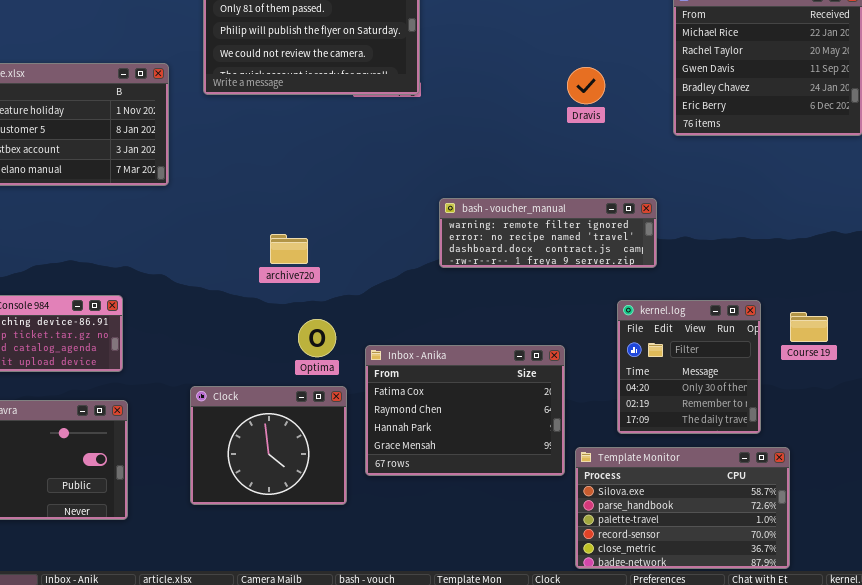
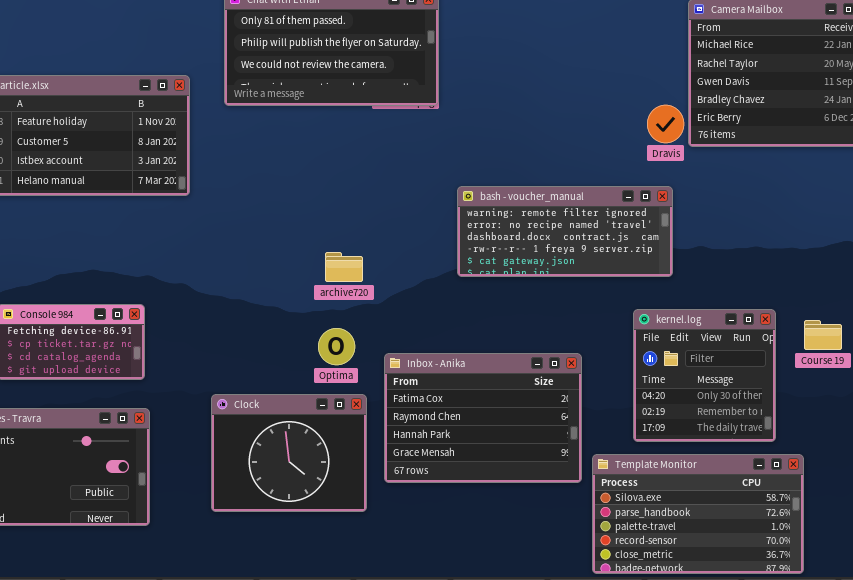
Dravis: [567,67,605,104] -> [647,105,684,143], moved
bash - voucher_manual: [439,198,657,268] -> [457,186,673,277], resized
archive720: [270,234,308,264] -> [325,252,363,282], moved

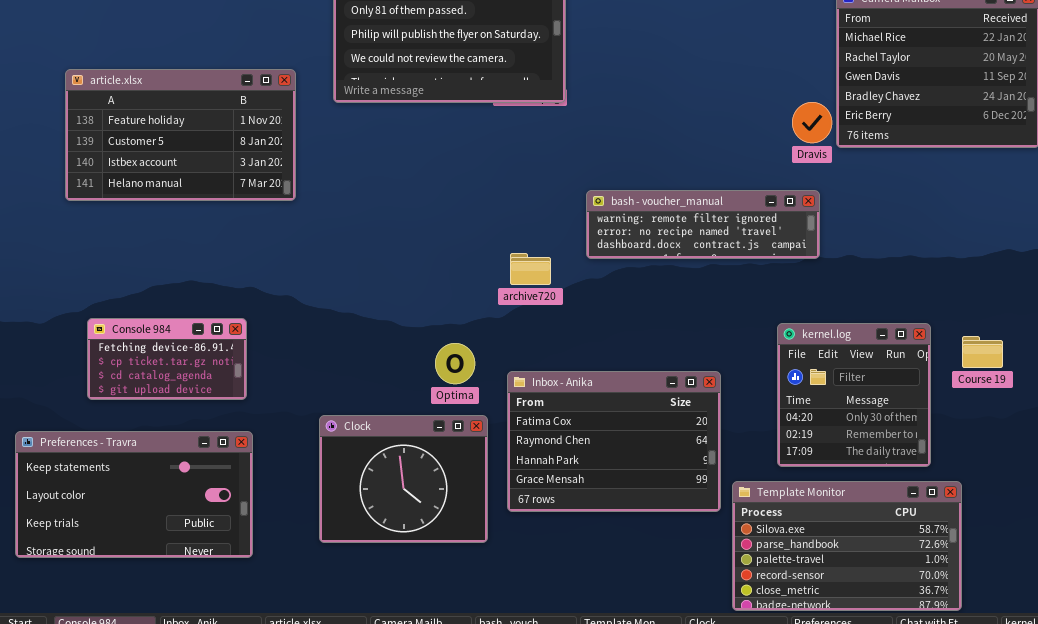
bash - voucher_manual: [457,186,673,277] -> [586,190,820,259], resized
archive720: [325,252,363,282] -> [510,253,551,285], moved

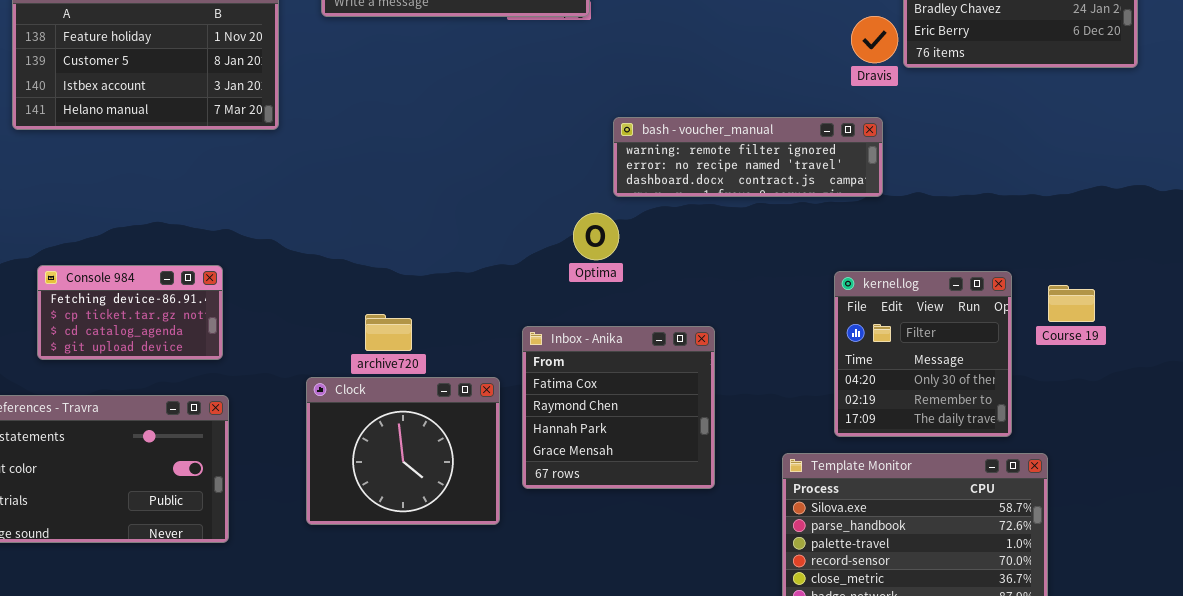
archive720: [510,253,551,285] -> [365,314,412,351], moved
Optima: [435,343,475,384] -> [573,213,619,260], moved
Inbox - Anika: [507,371,721,512] -> [522,326,715,489], resized

